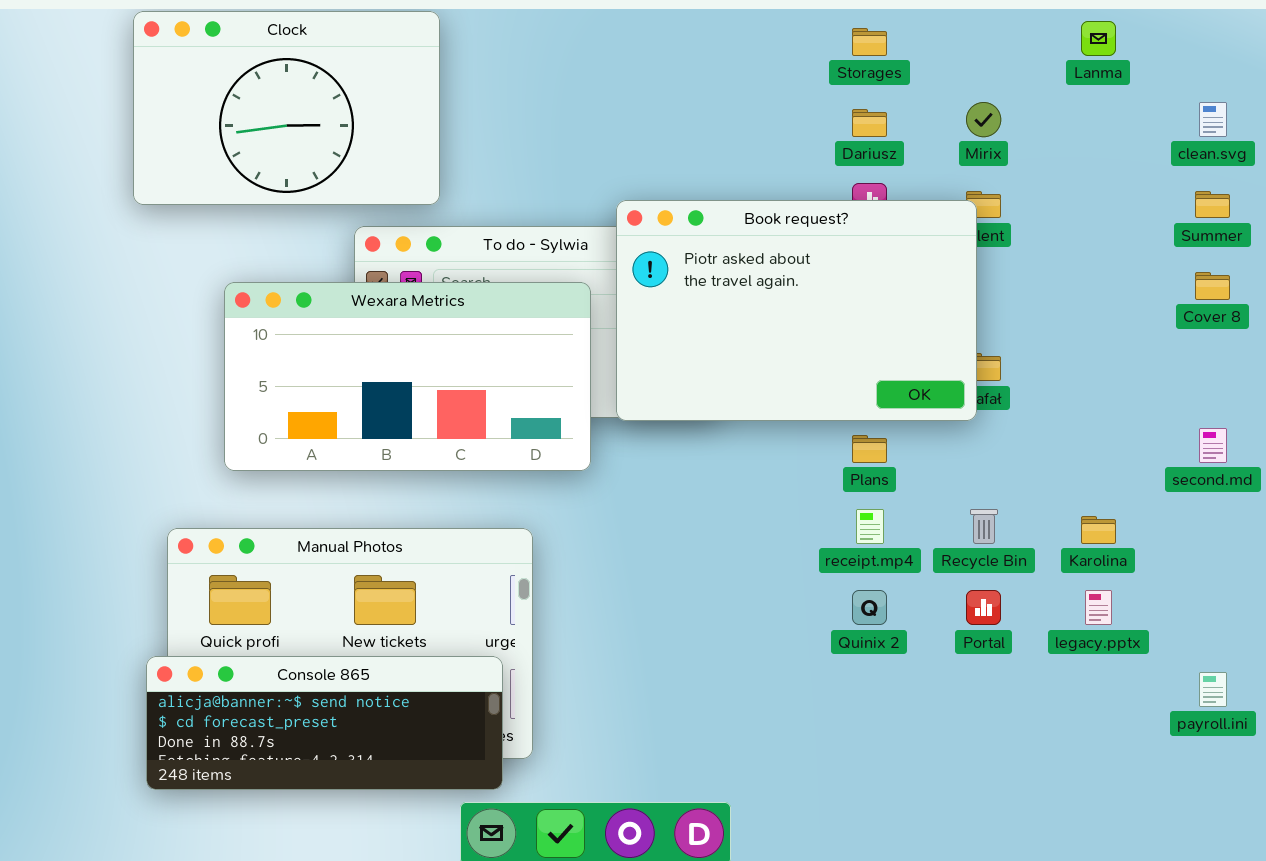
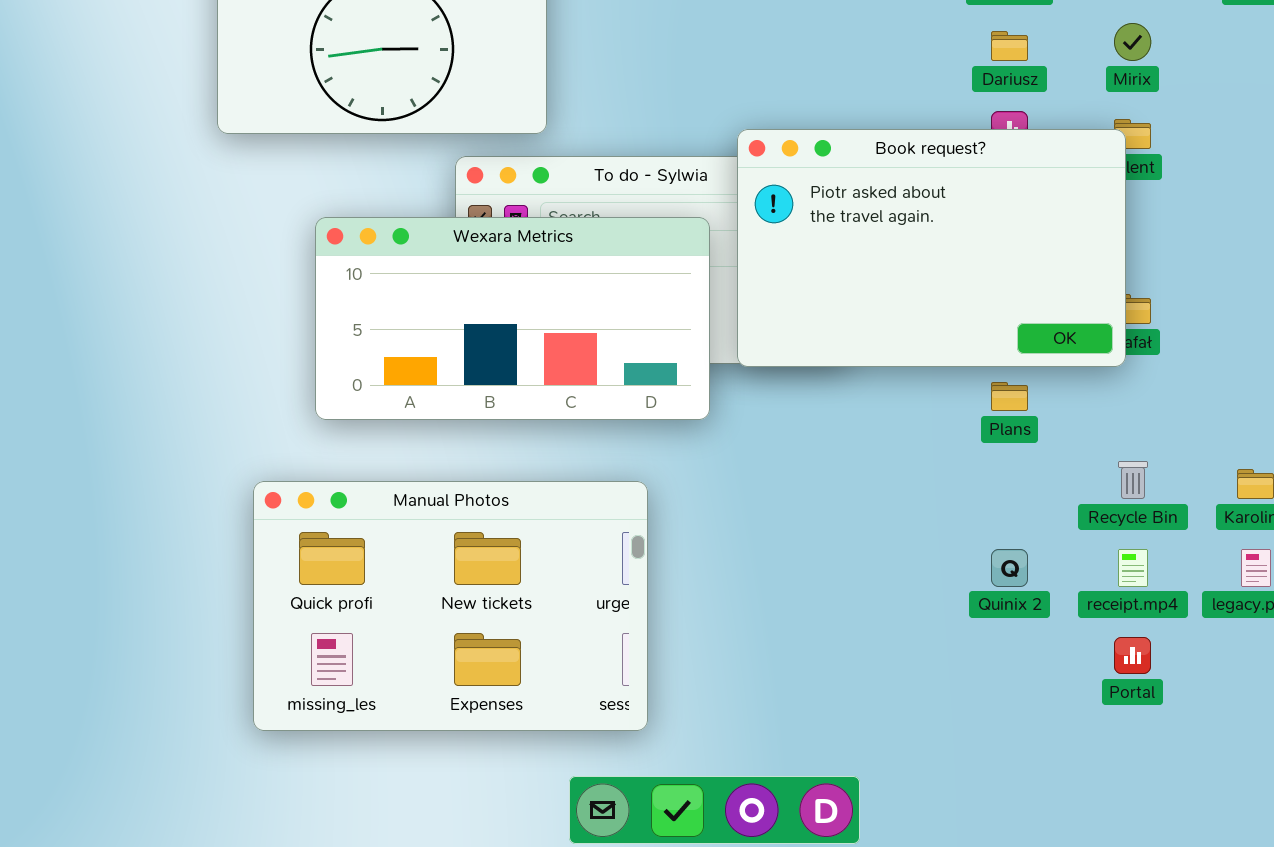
receipt.mp4: [856,509,884,544] -> [1118,549,1148,587], moved
Portal: [966,590,1001,625] -> [1114,637,1151,674], moved
Console 865: [146,656,503,790] -> none, closed

